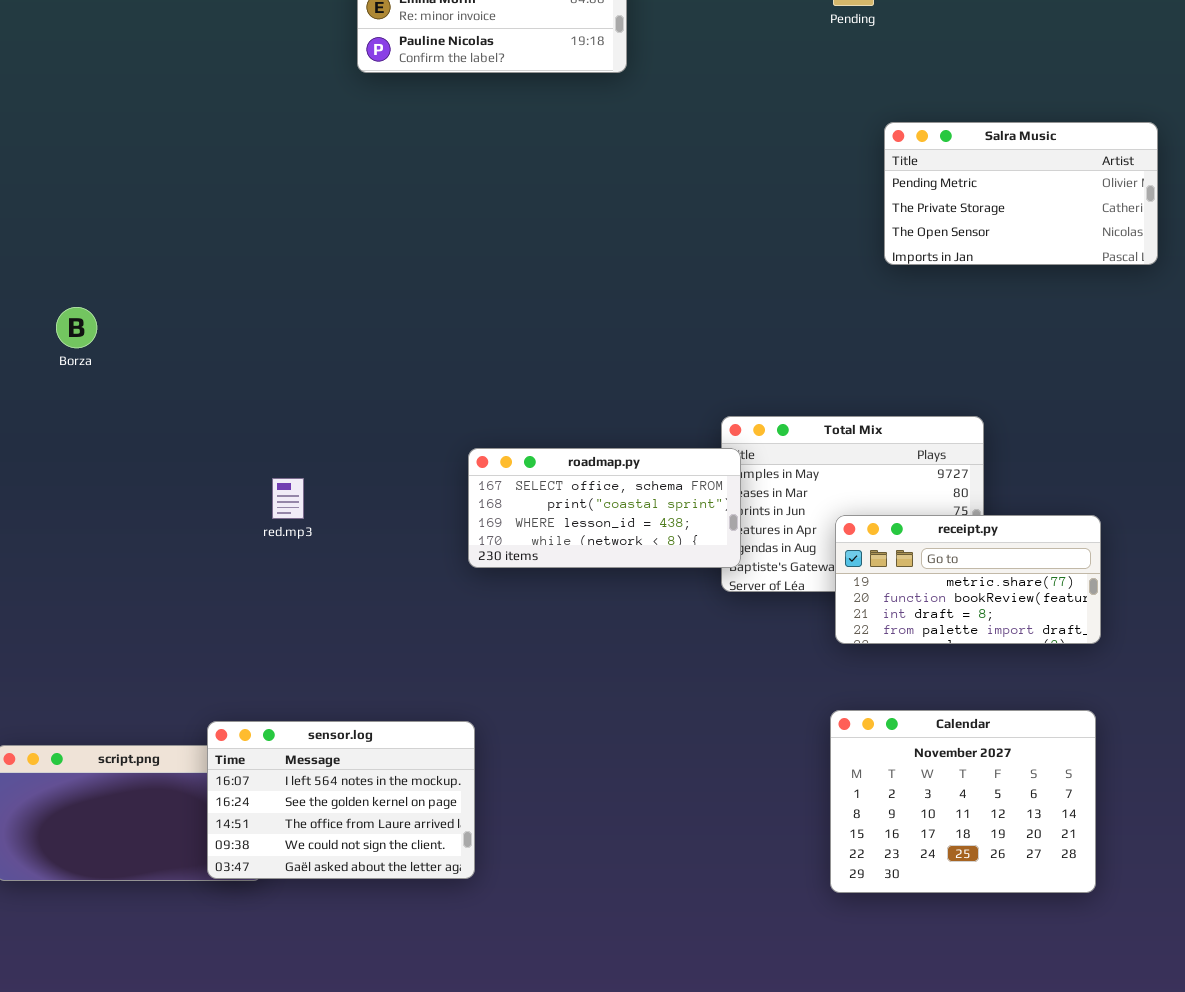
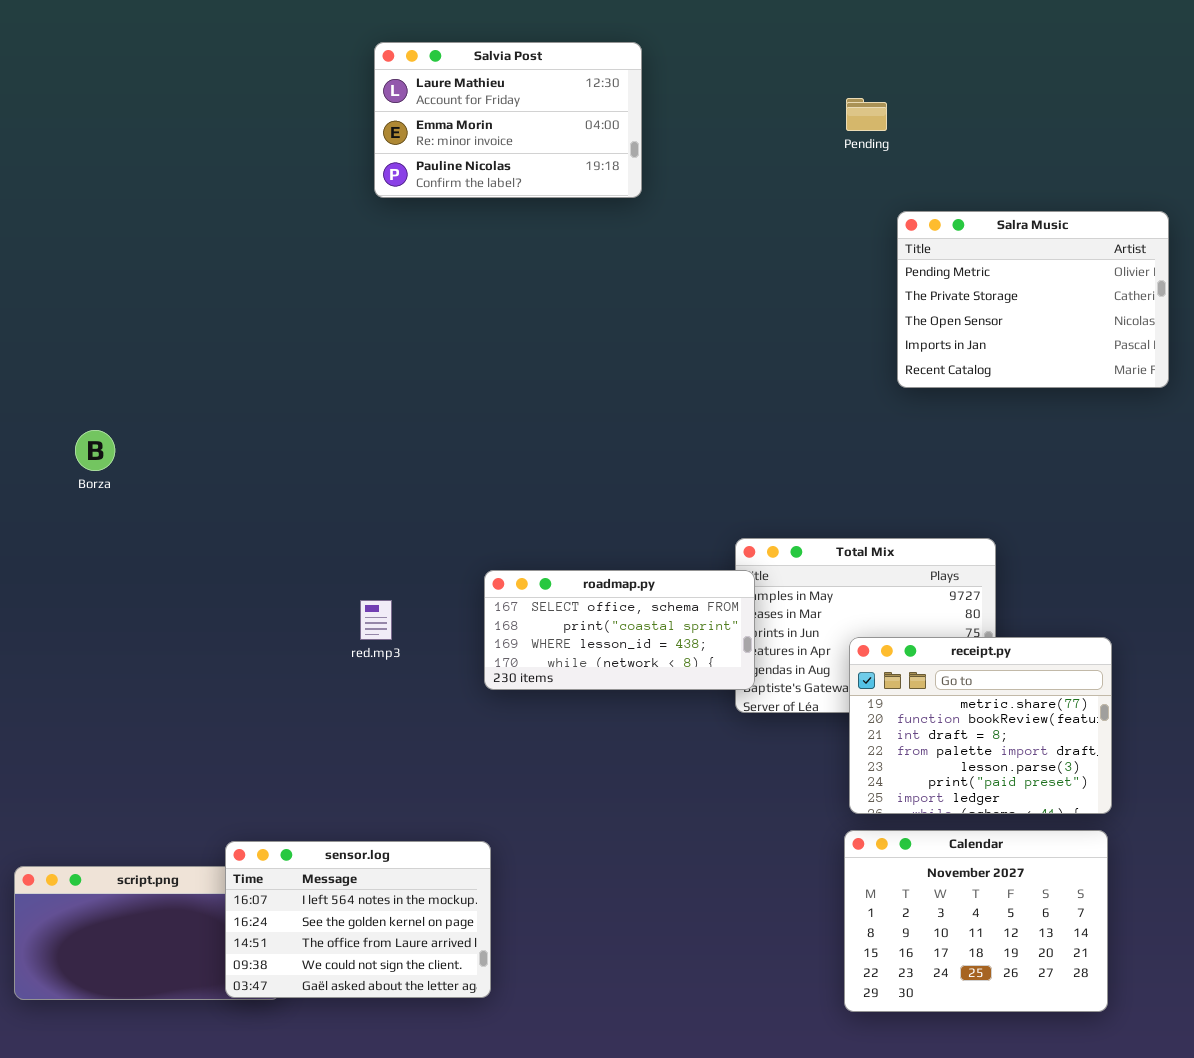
Salra Music: [884,122,1158,265] -> [897,211,1169,388], resized
red.mp3: [272,478,304,519] -> [360,600,392,640], moved
receipt.py: [835,515,1101,644] -> [849,637,1112,814], resized

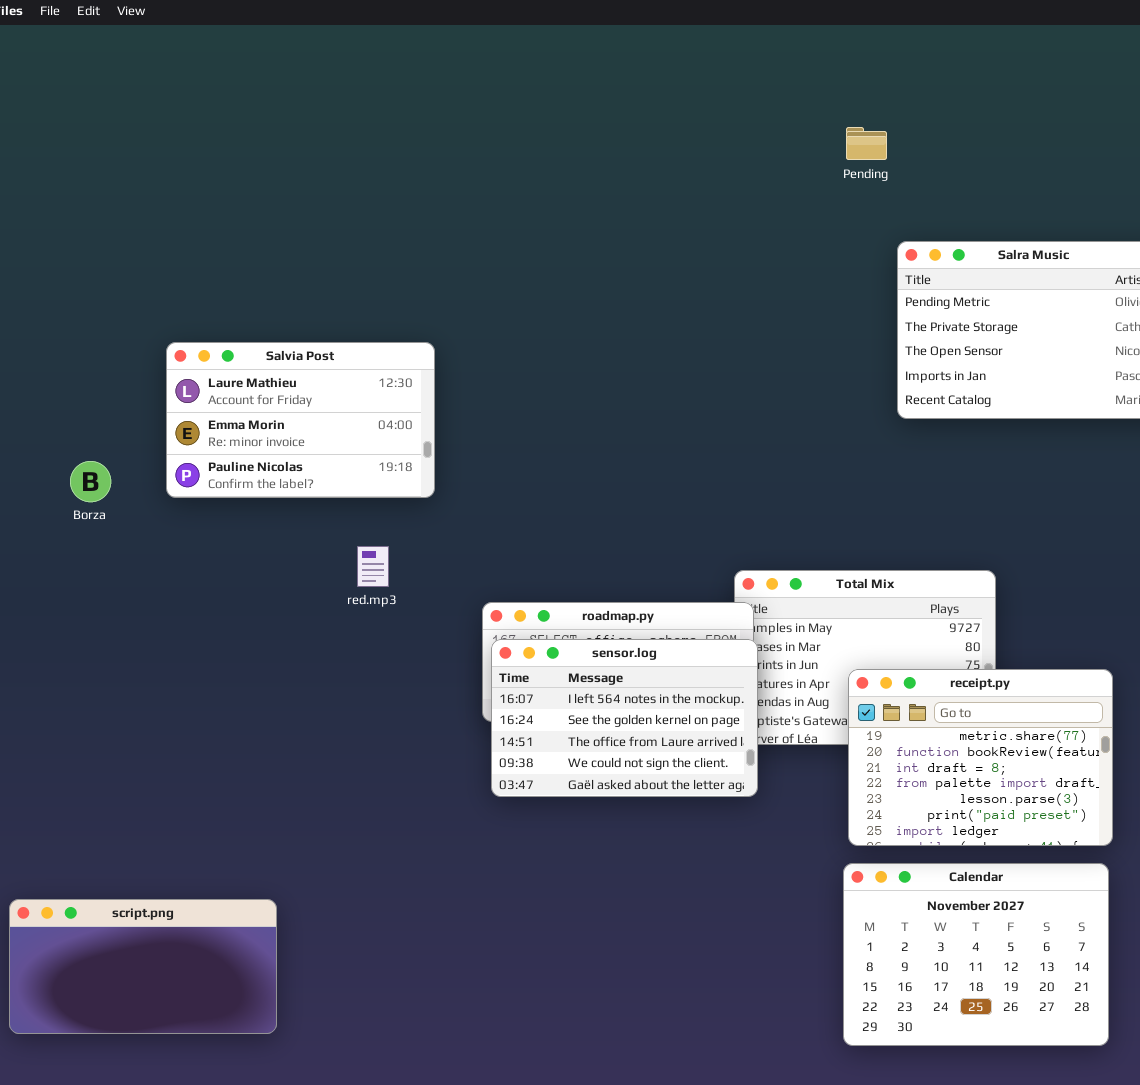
Salvia Post: [374,42,642,198] -> [166,342,435,498], moved
red.mp3: [360,600,392,640] -> [357,546,389,587], moved
sensor.log: [225,841,491,998] -> [491,639,758,797], moved

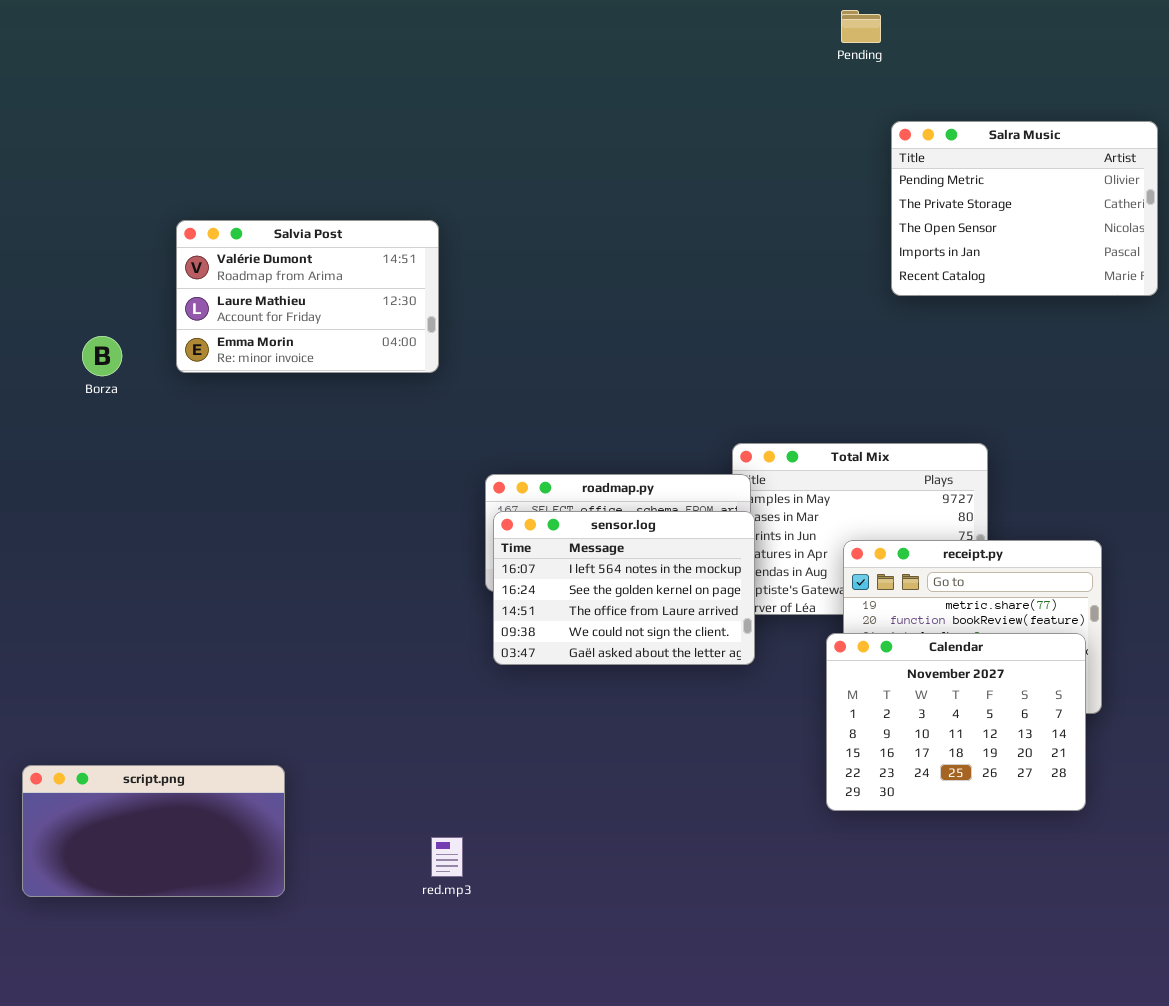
Salvia Post: [166,342,435,498] -> [176,220,439,373], scrolled up 1 row
red.mp3: [357,546,389,587] -> [431,837,463,877], moved
Calendar: [843,863,1109,1046] -> [826,633,1086,811], moved

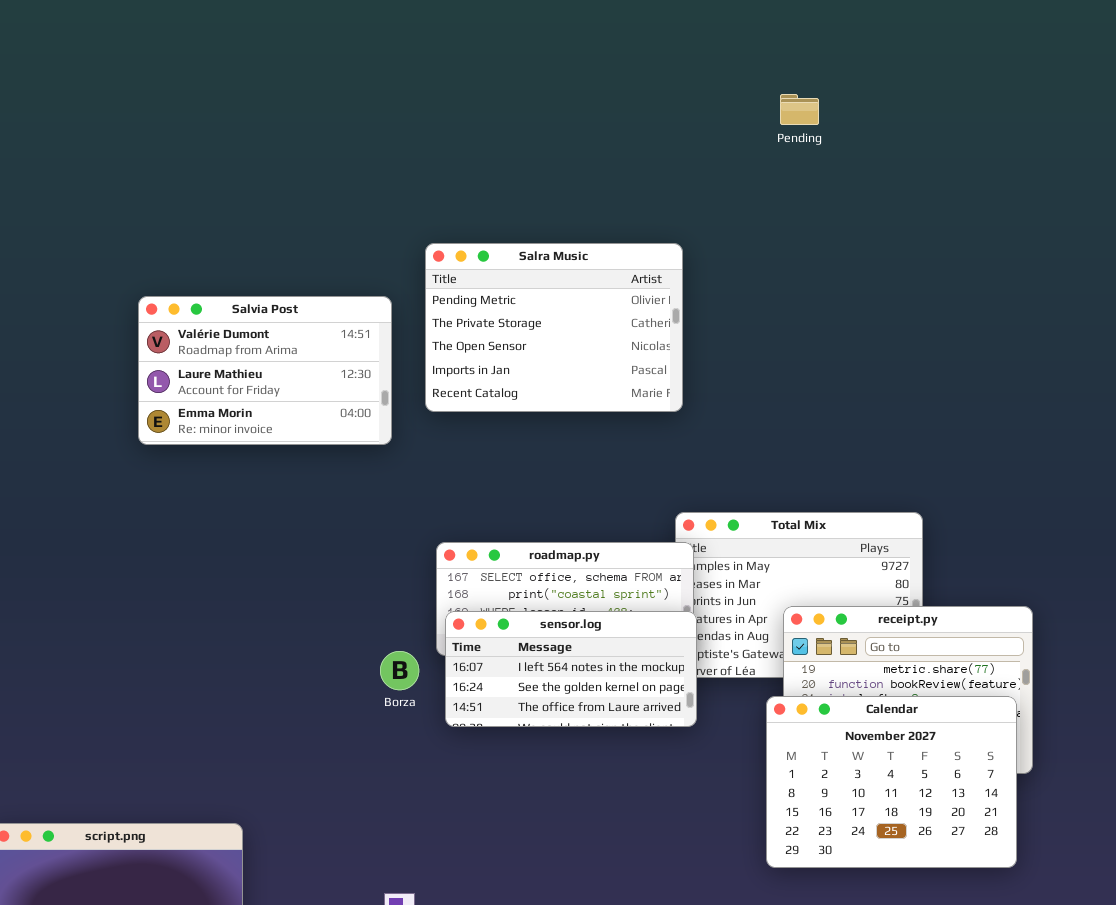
Salra Music: [891,121,1158,296] -> [425,243,683,412], moved
Borza: [82,336,122,376] -> [380,651,419,690], moved
sensor.log: [493,511,755,665] -> [445,611,697,727], resized

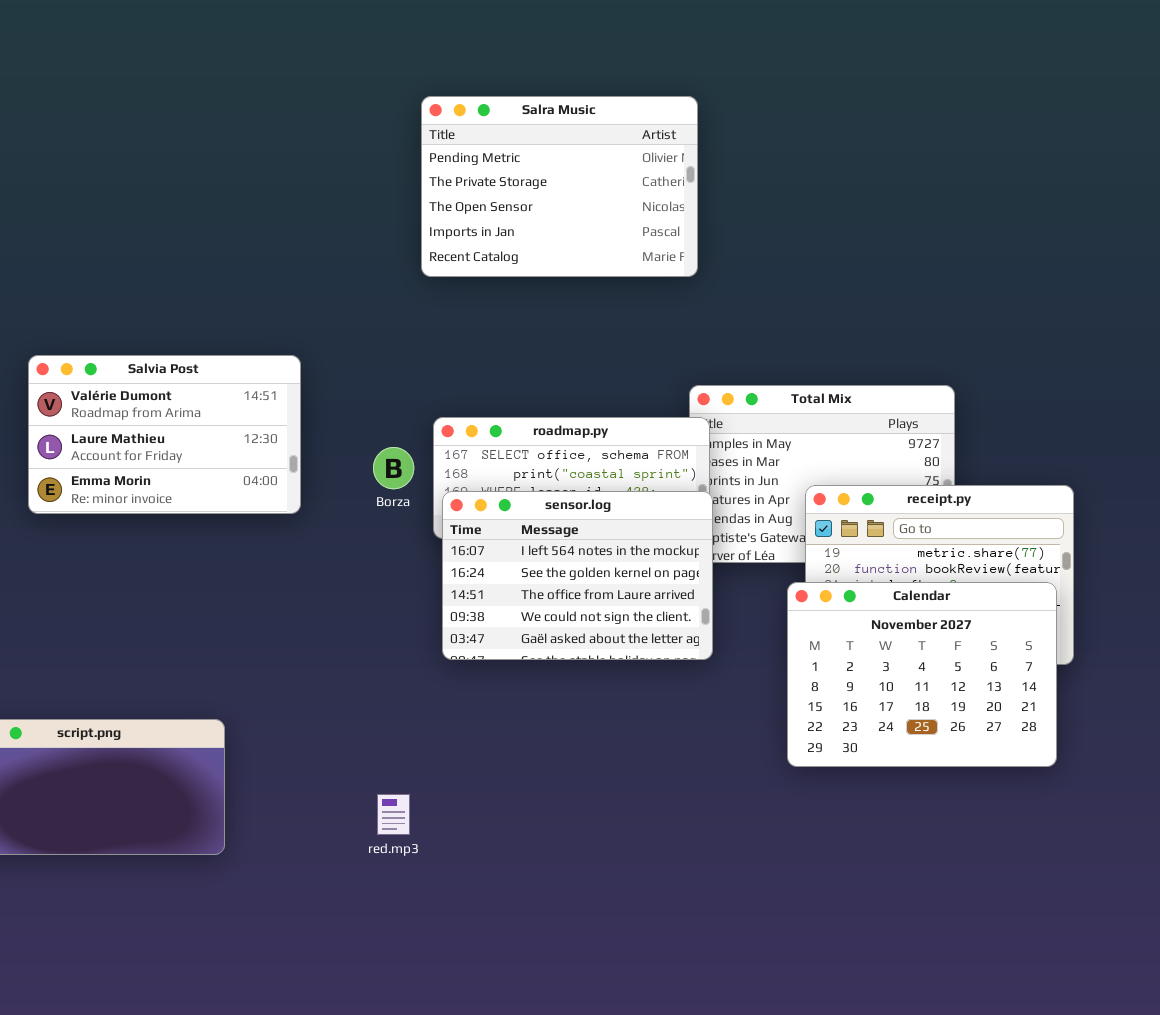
Salvia Post: [138,296,392,445] -> [28,355,301,514], moved
sensor.log: [445,611,697,727] -> [442,491,713,660], resized
Borza: [380,651,419,690] -> [373,447,414,489], moved

